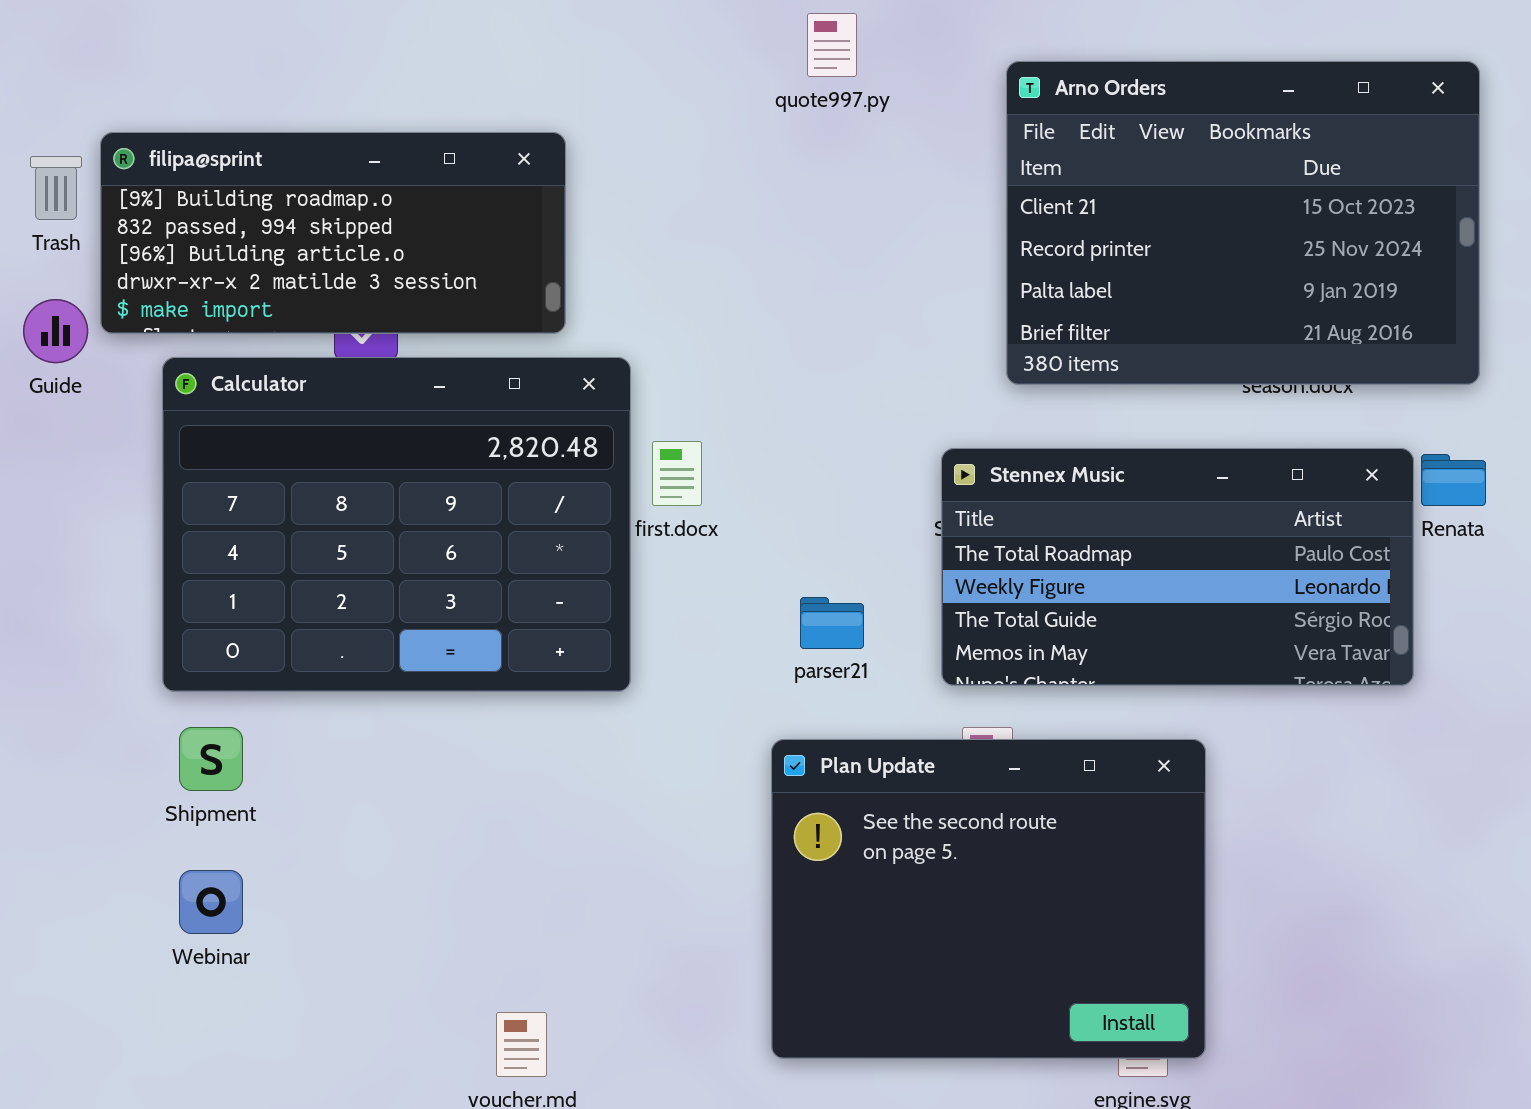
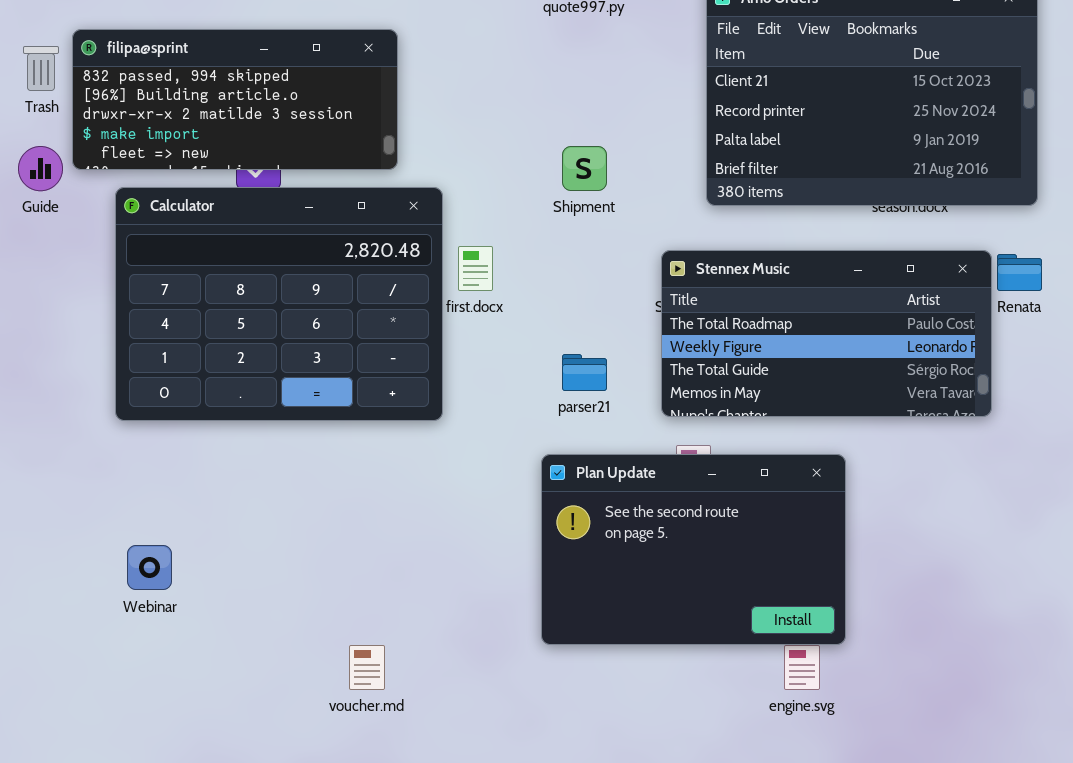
filipa@sprint: [100,132,566,334] -> [72,29,398,170], scrolled down 1 row
Shipment: [179,727,243,791] -> [562,146,607,191], moved
Plan Update: [771,739,1206,1059] -> [541,454,846,645], resized

